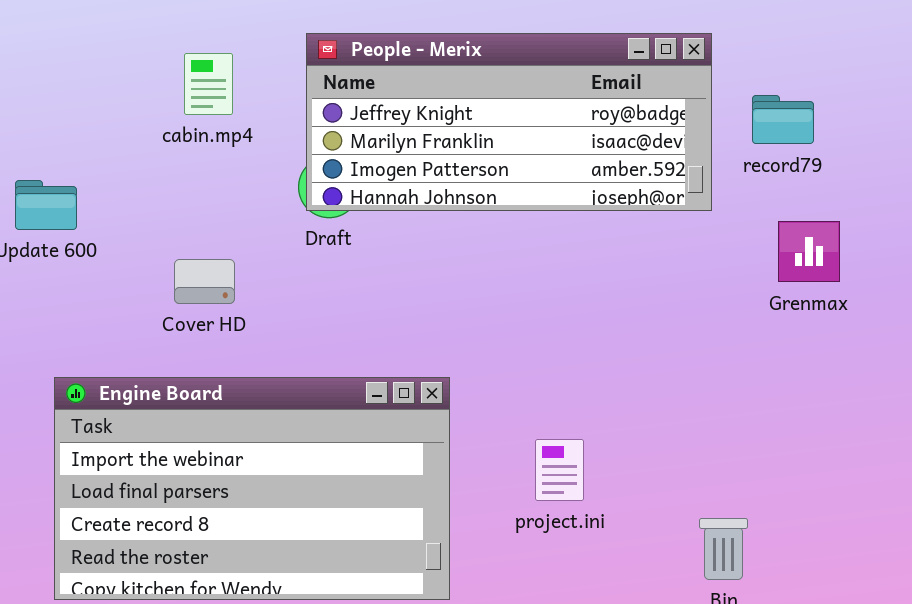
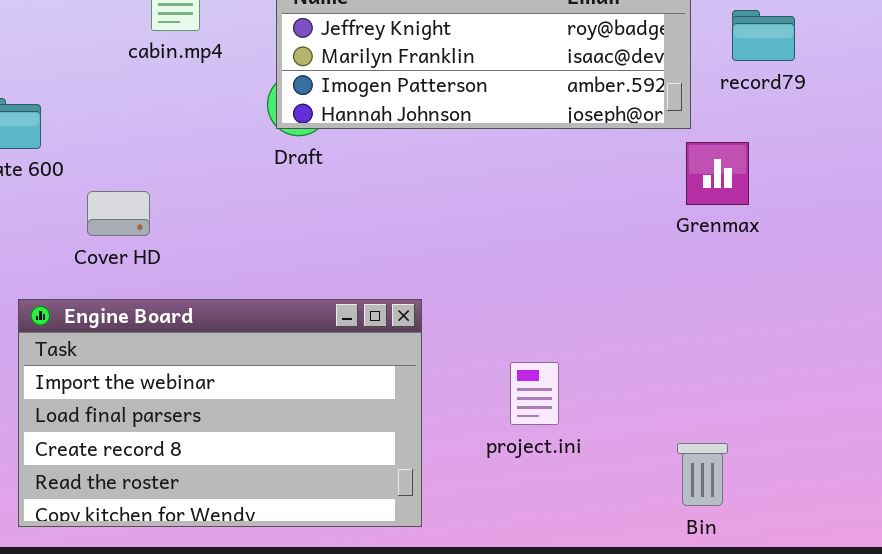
Grenmax: [778,221,840,282] -> [686,142,749,205], moved
Cover HD: [174,259,235,304] -> [87,191,150,236], moved

